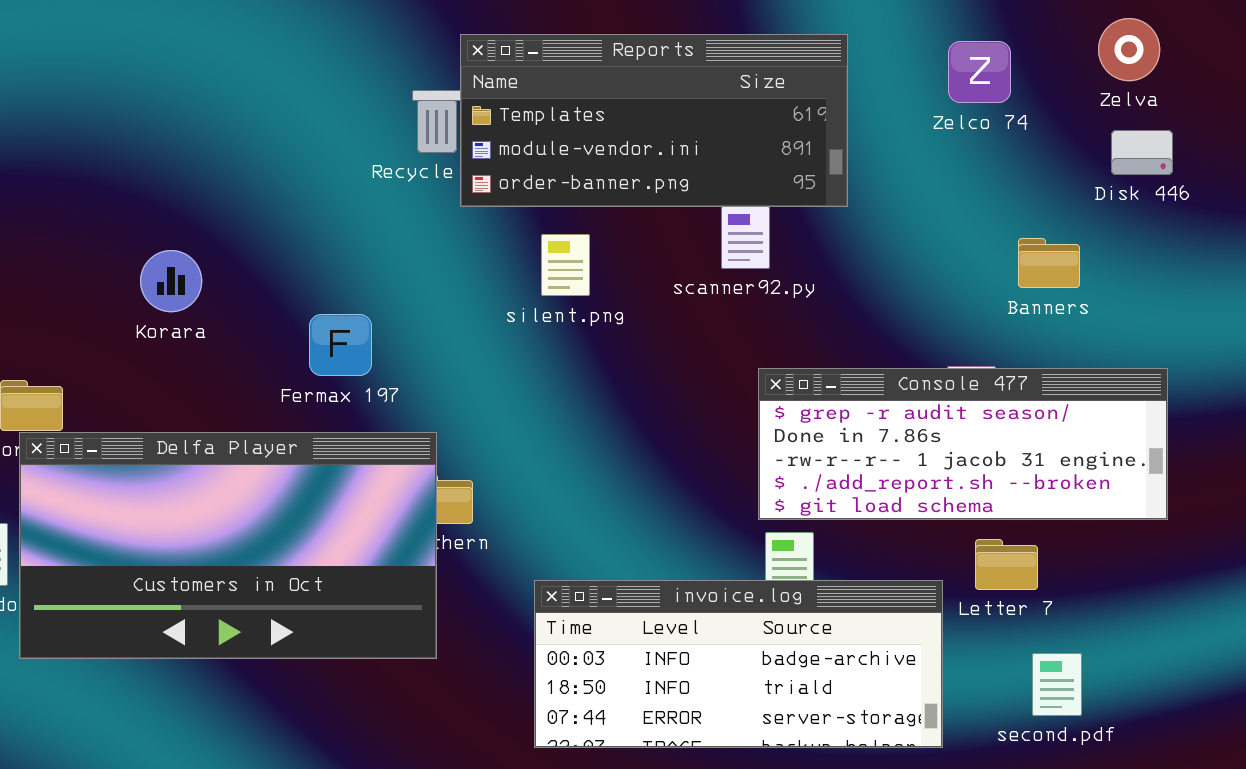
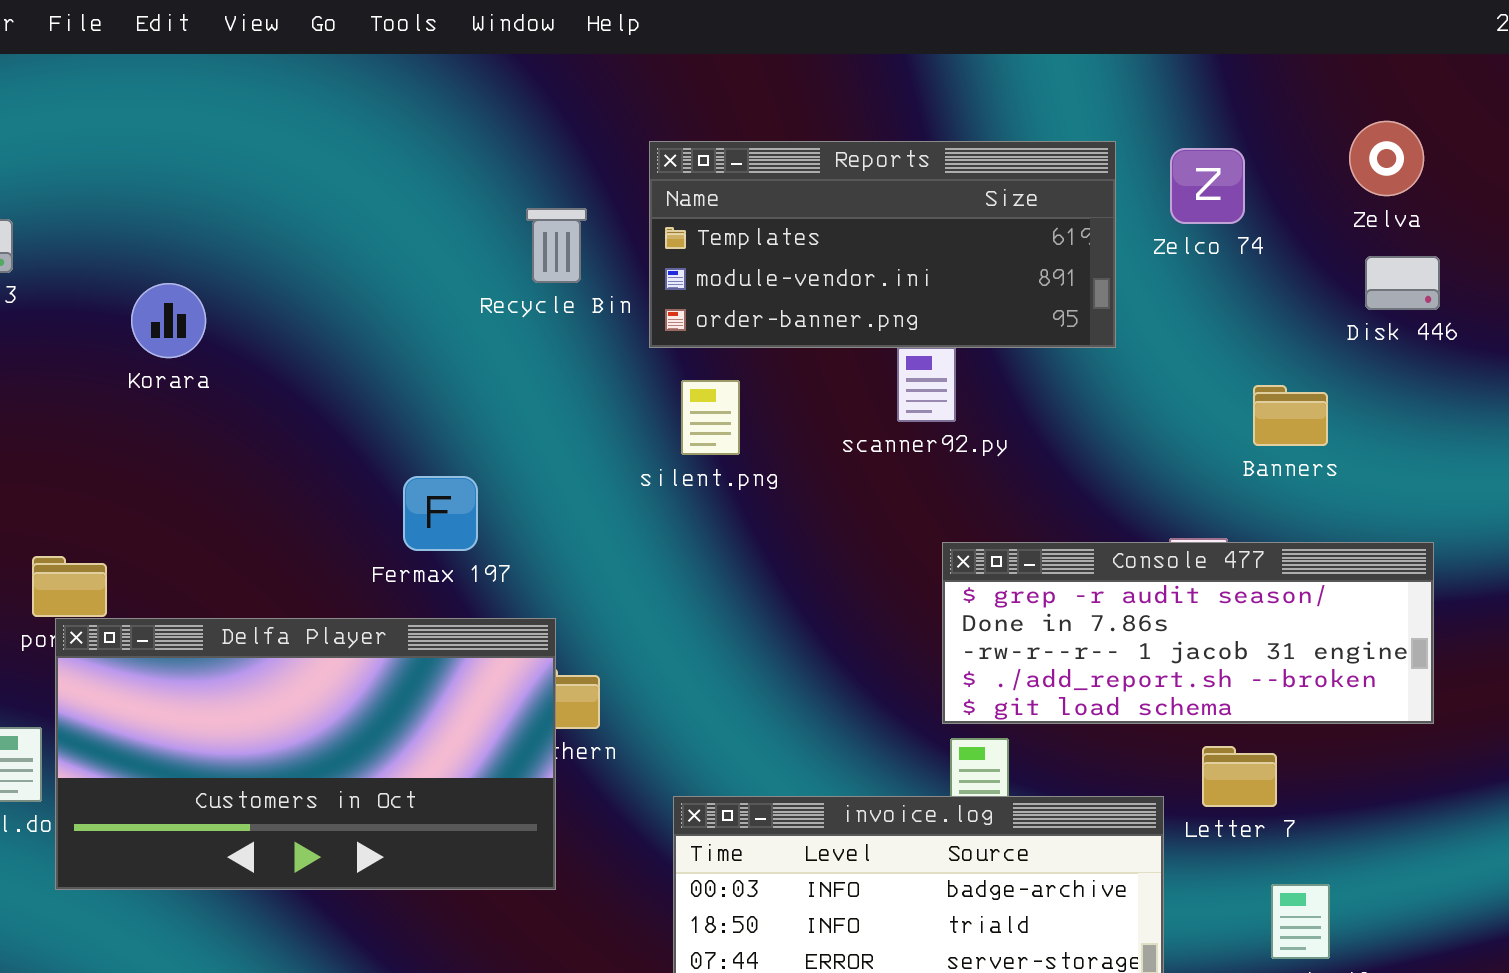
Reports: [460,34,848,207] -> [649,141,1116,348], moved
Korara: [140,250,202,312] -> [131,283,206,358], moved

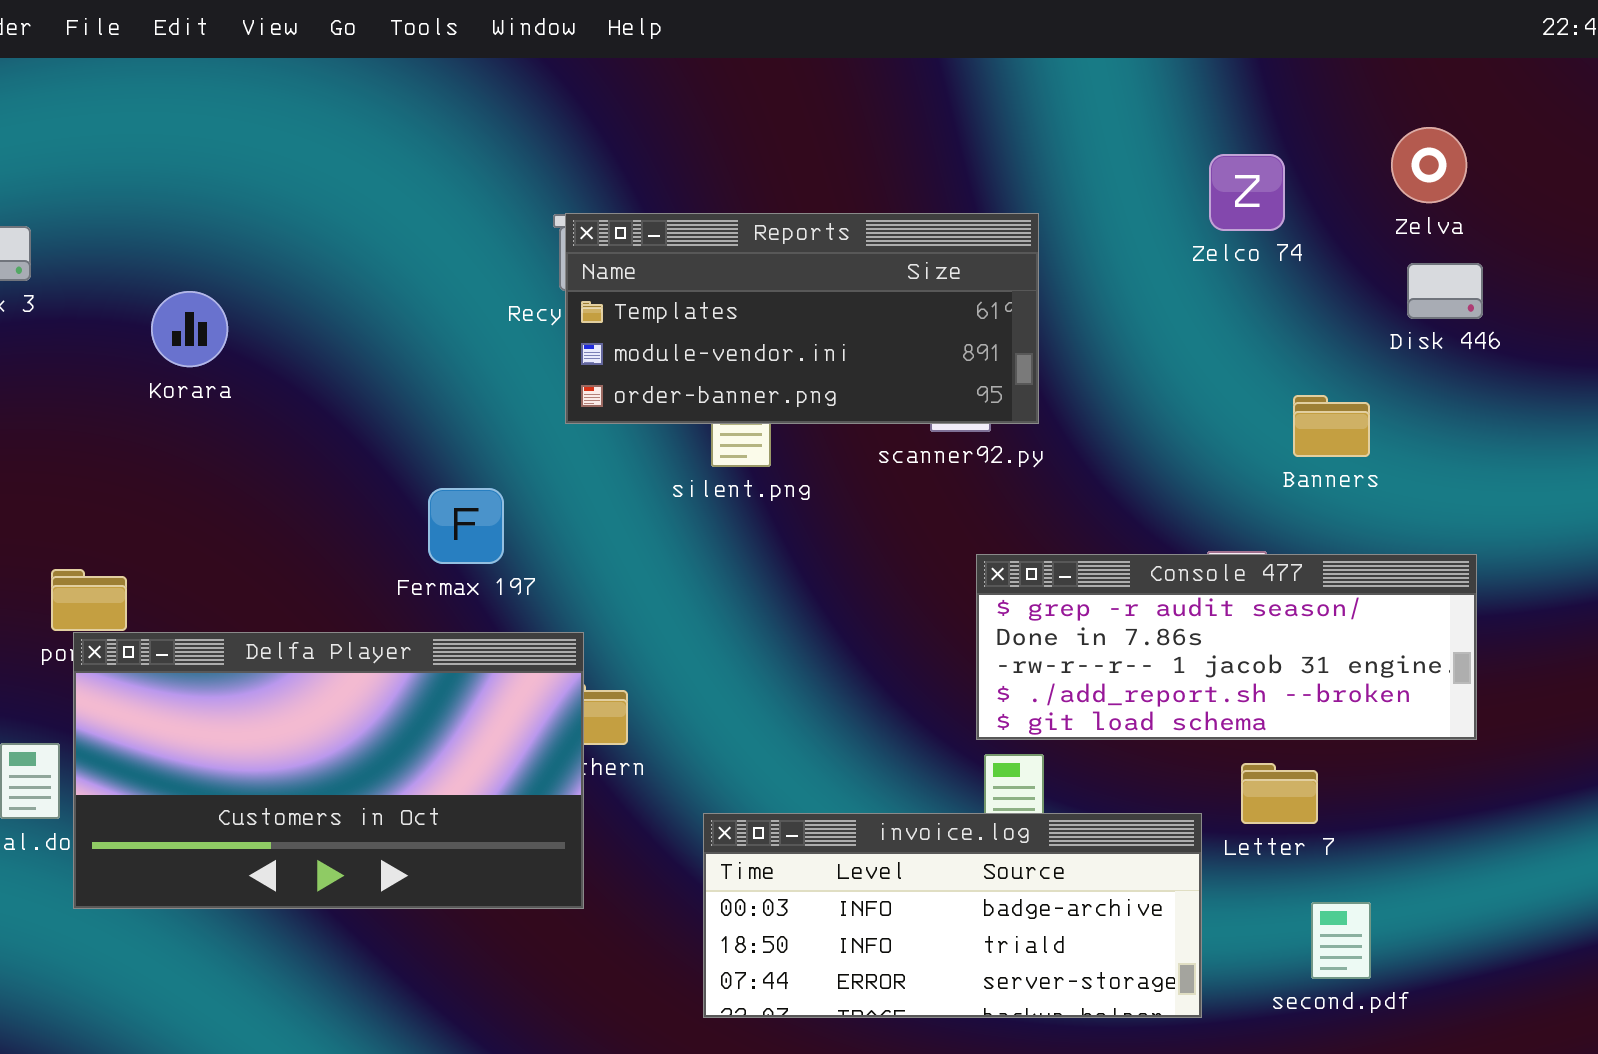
Reports: [649,141,1116,348] -> [565,213,1039,424], moved

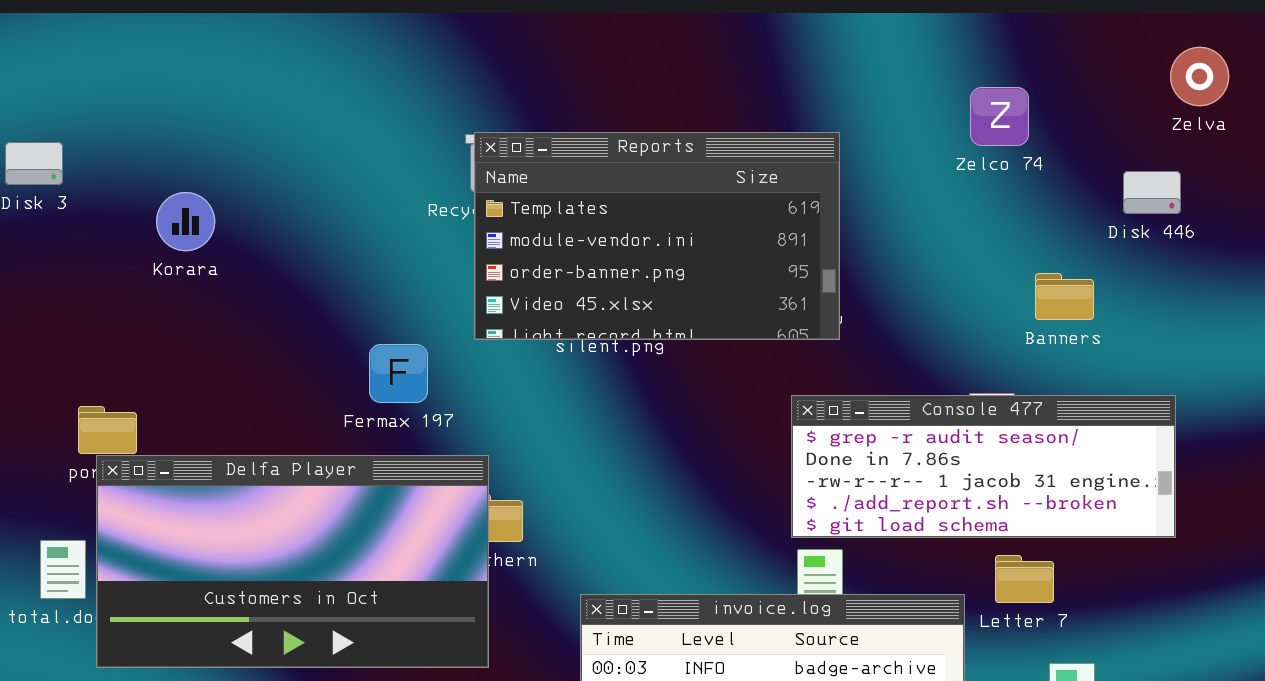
Zelva: [1391,127,1467,203] -> [1170,47,1229,106], moved
Reports: [565,213,1039,424] -> [474,132,840,340], resized

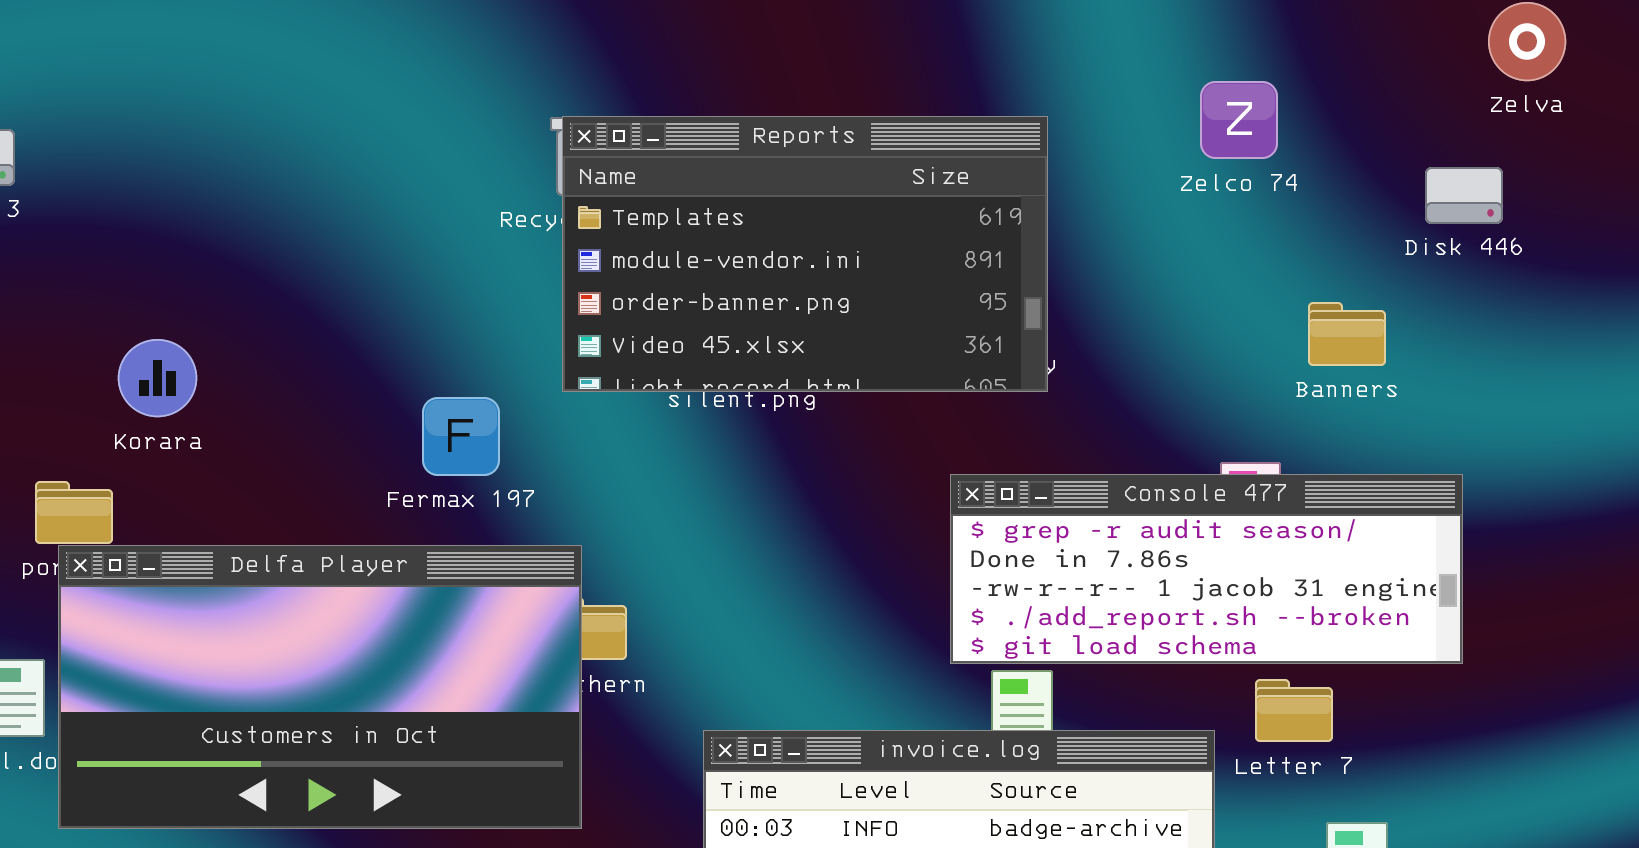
Zelco 74: [970,87,1029,146] -> [1200,81,1278,159], moved
Korara: [156,192,215,251] -> [118,339,197,417], moved
Console 477: [791,395,1176,538] -> [950,474,1463,664], moved

